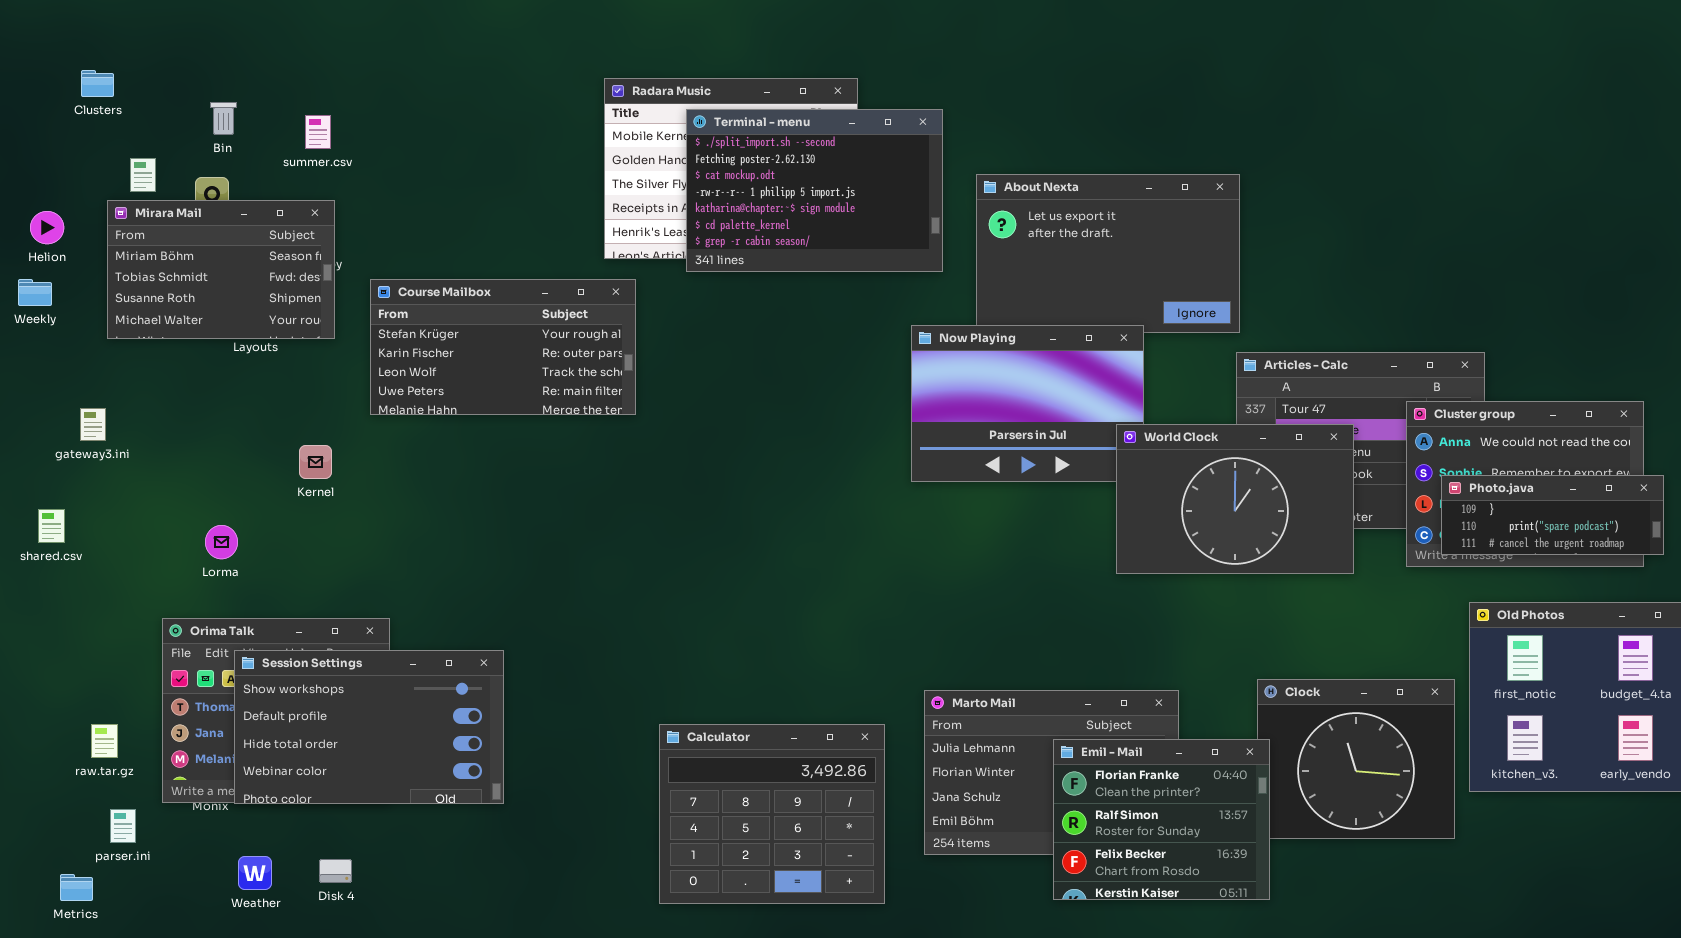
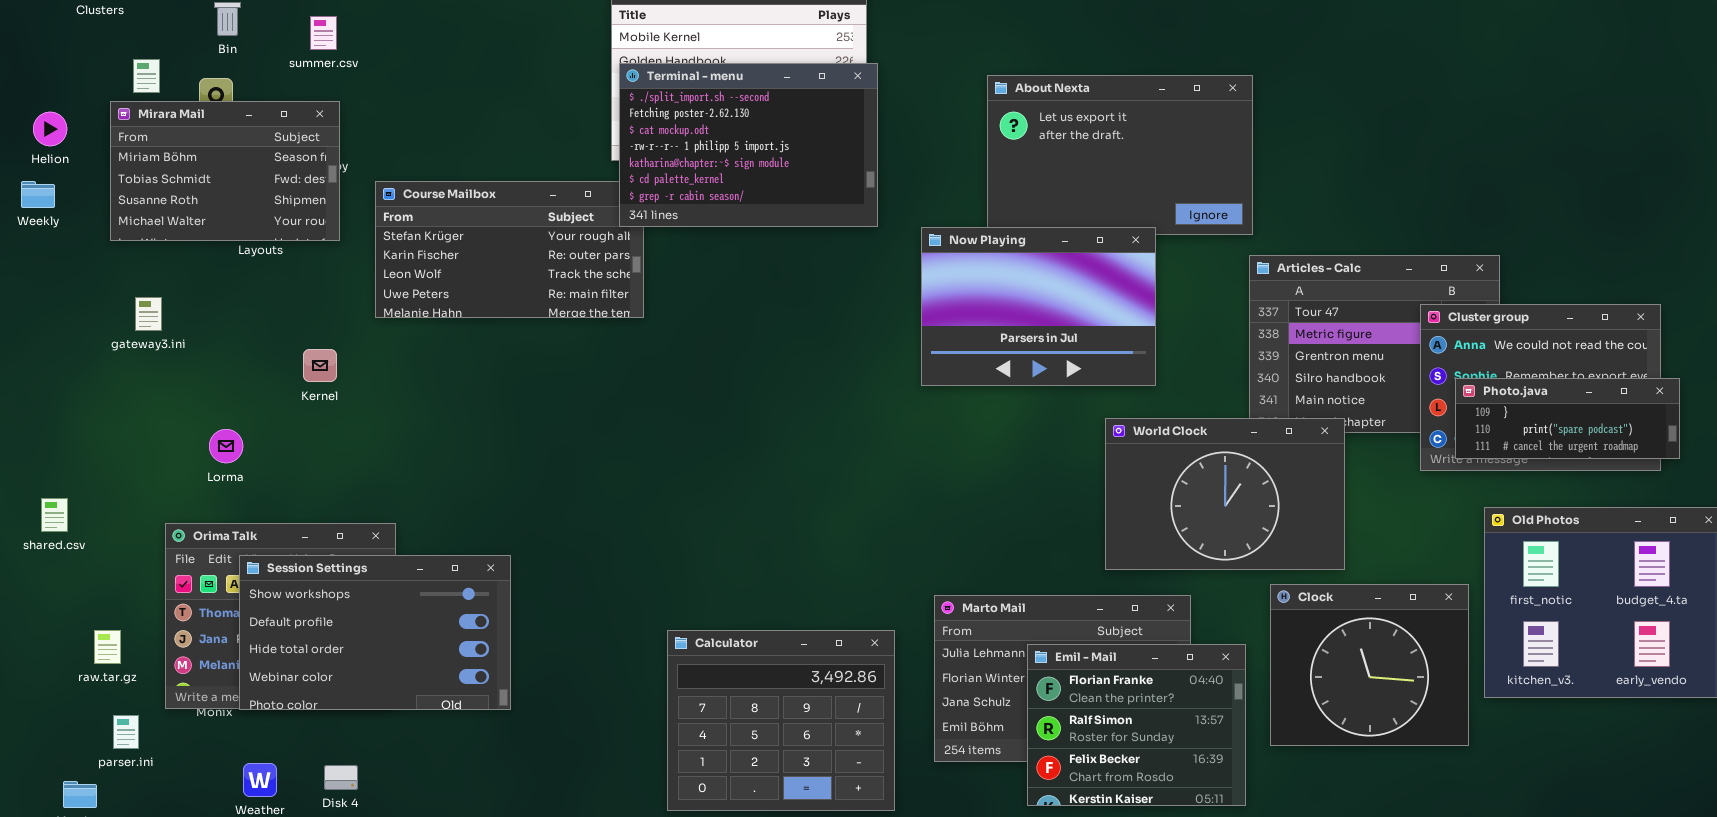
Terminal - menu: [686,109,943,272] -> [619,63,878,227], moved
gateway3.ini: [80,408,106,441] -> [135,297,162,331], moved
World Clock: [1116,424,1354,574] -> [1105,418,1345,570], moved
shared.csv: [38,509,65,543] -> [41,498,68,532], moved
Emil - Mail: [1053,739,1270,900] -> [1027,644,1246,806], moved

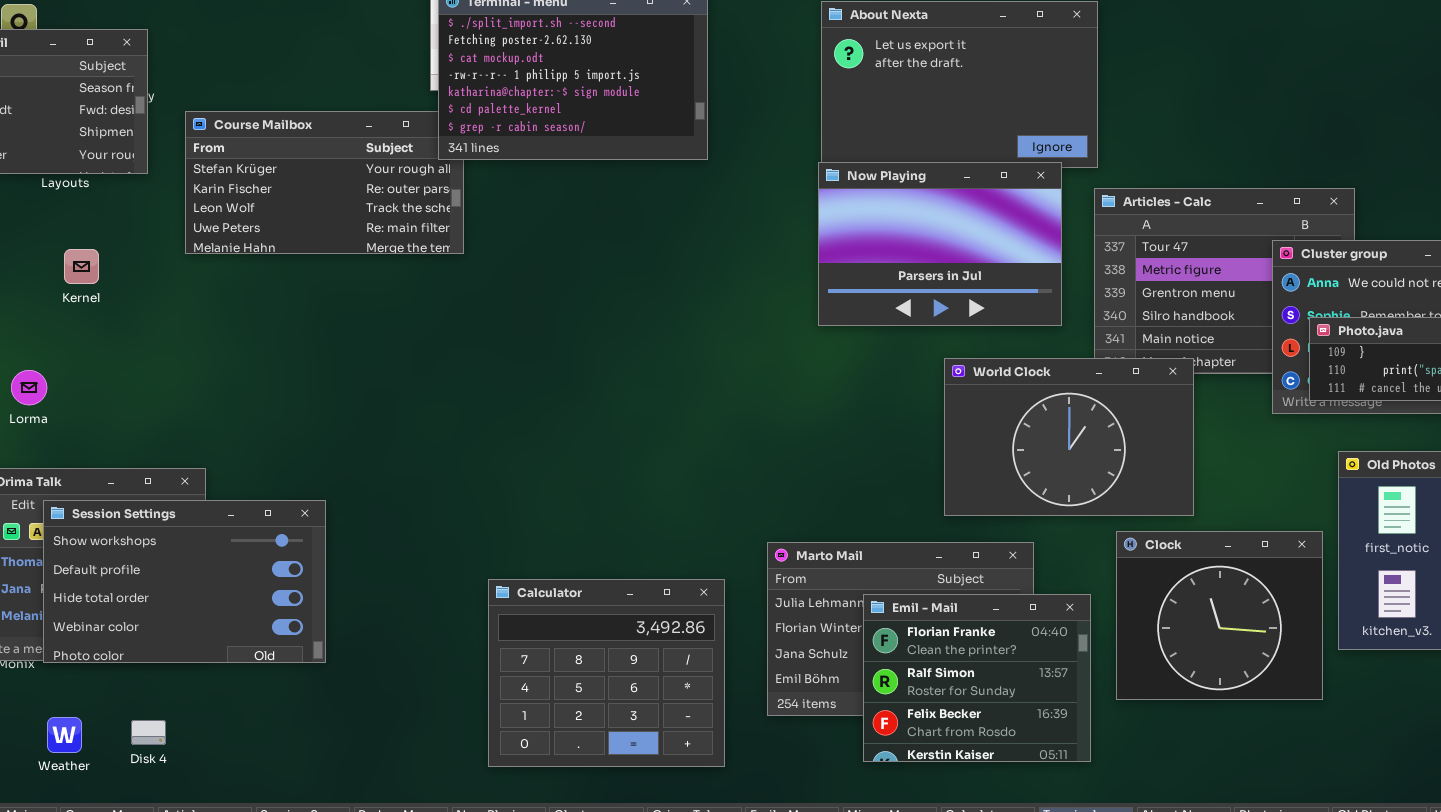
Now Playing: [921,227,1156,386] -> [818,162,1062,326], moved
Kernel: [303,349,337,382] -> [64,249,99,284], moved

